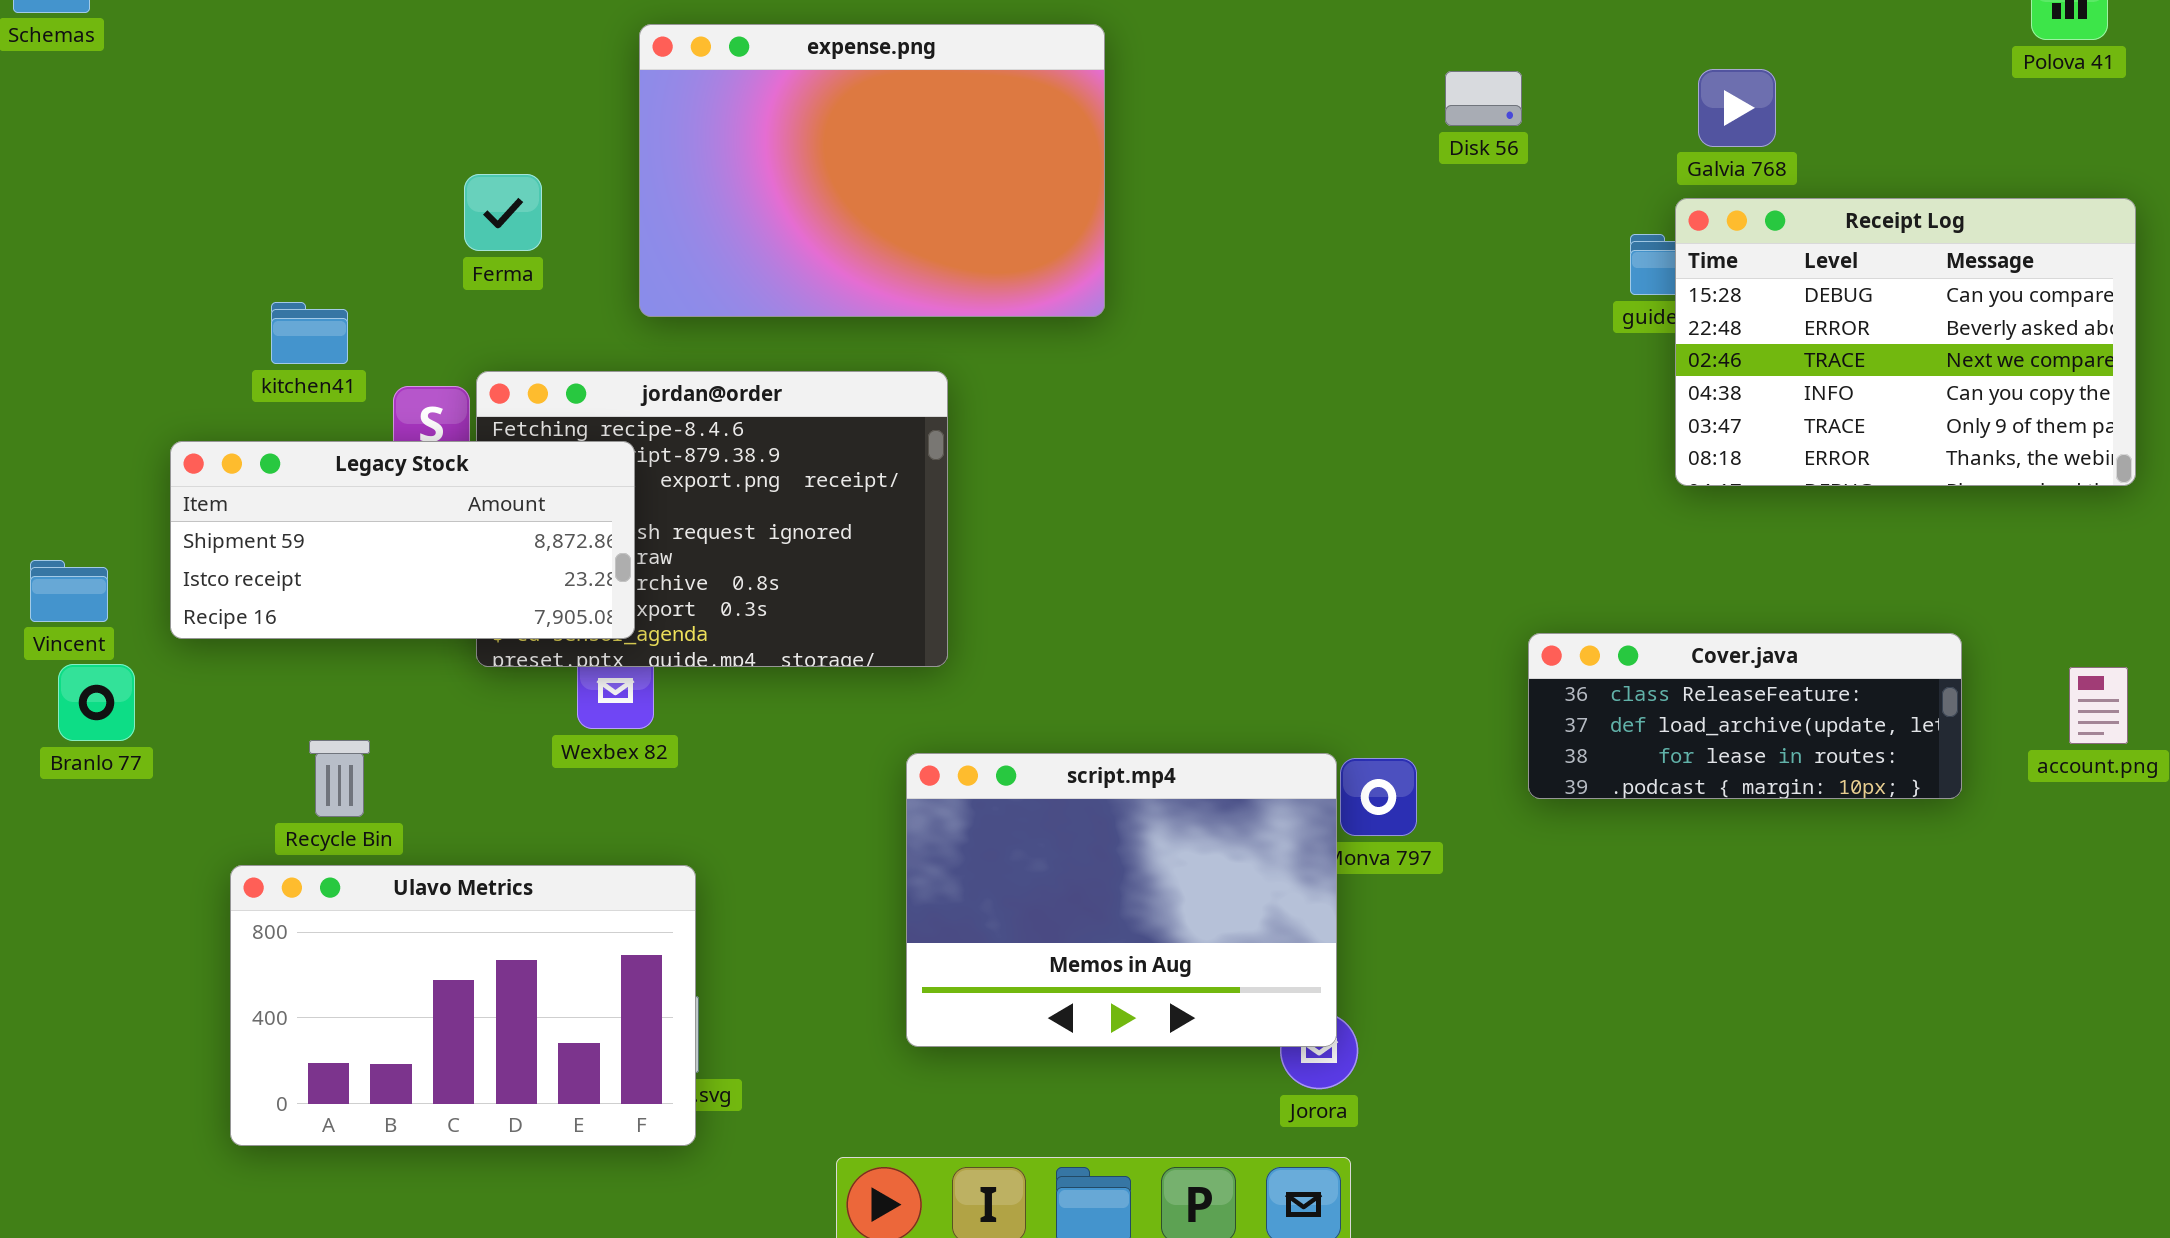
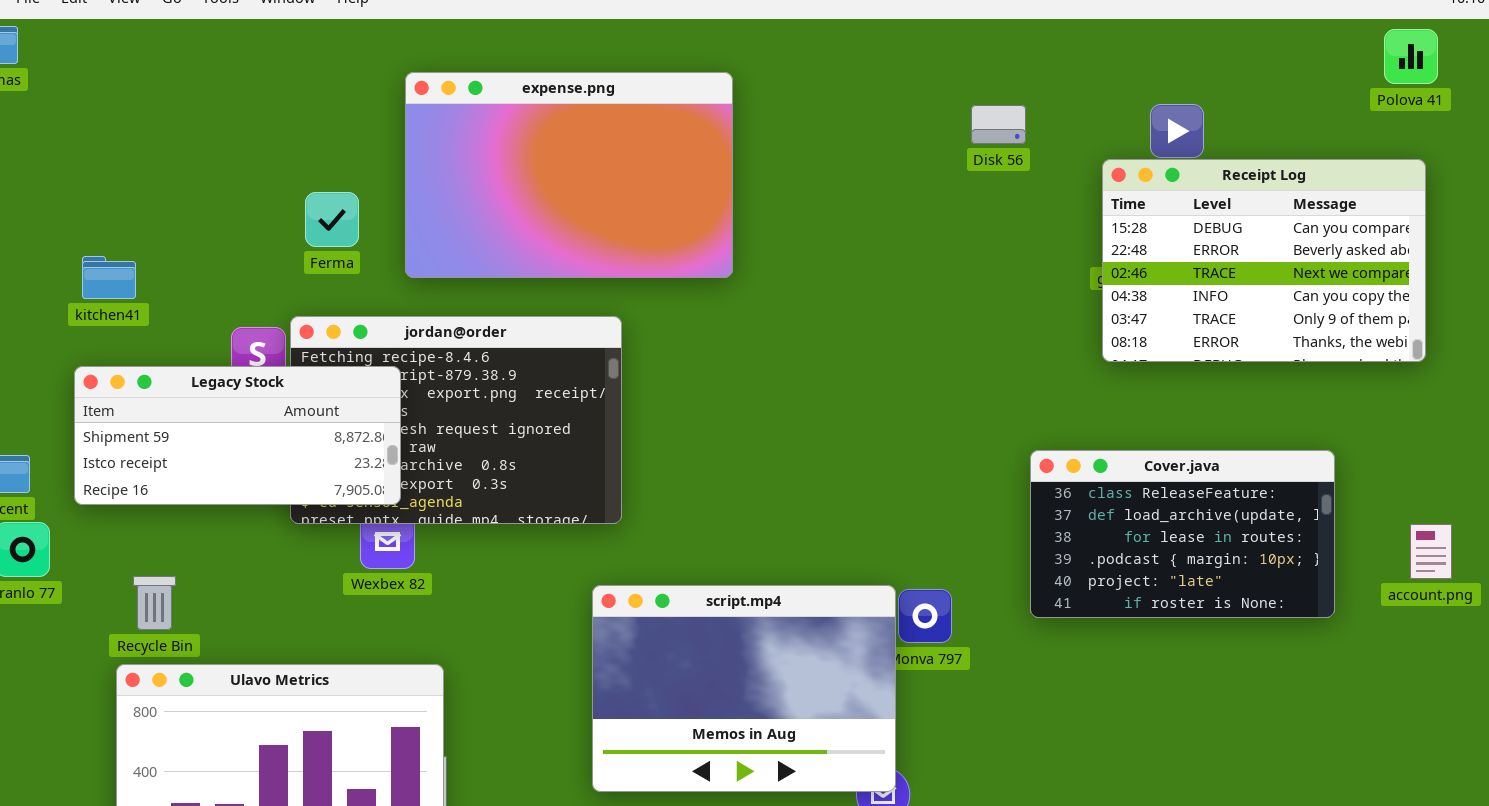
Ferma: [464,174,542,251] -> [305,192,359,247], moved
Receipt Log: [1675,198,2136,486] -> [1102,159,1426,362], moved
kitchen41: [271,302,348,364] -> [82,256,136,299], moved
Cover.java: [1528,633,1962,799] -> [1030,450,1335,618], resized
Recycle Bin: [309,740,370,817] -> [133,576,176,630], moved

